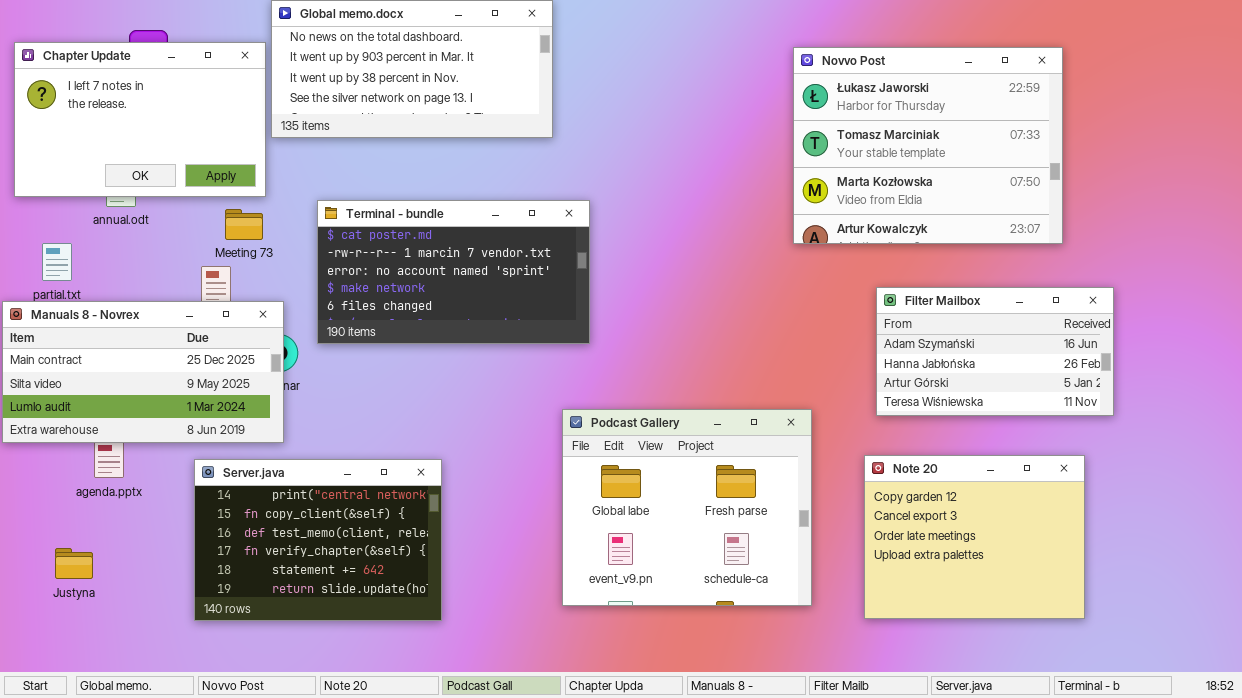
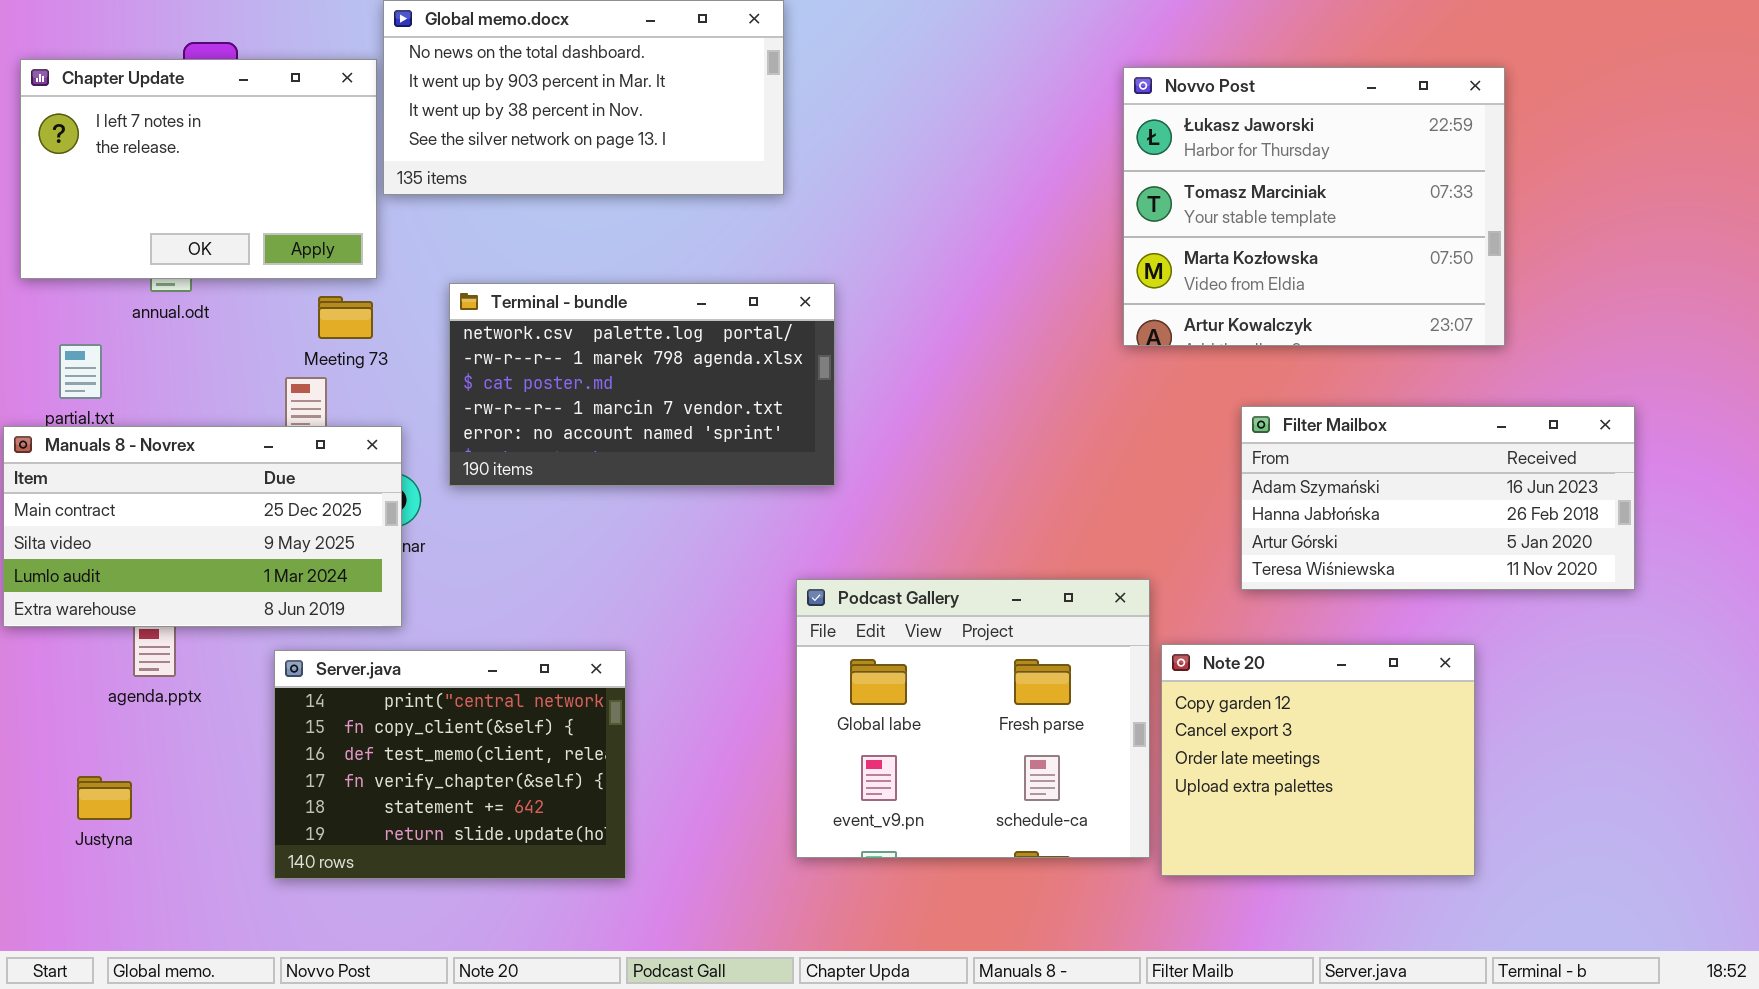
Terminal - bundle: [317,200,590,344] -> [449,283,835,486], scrolled up 2 rows
Filter Mailbox: [876,287,1114,416] -> [1241,406,1635,590], resized
Note 20: [864,455,1085,619] -> [1161,644,1475,876], moved

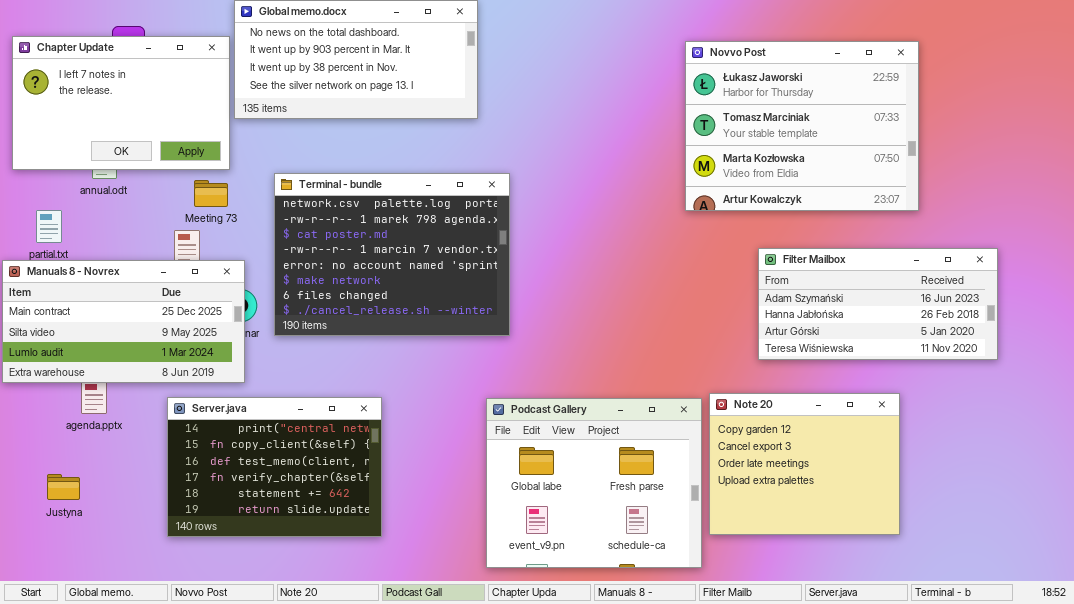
Terminal - bundle: [449,283,835,486] -> [274,173,510,336], resized
Podcast Gallery: [796,579,1150,858] -> [486,398,702,568], moved

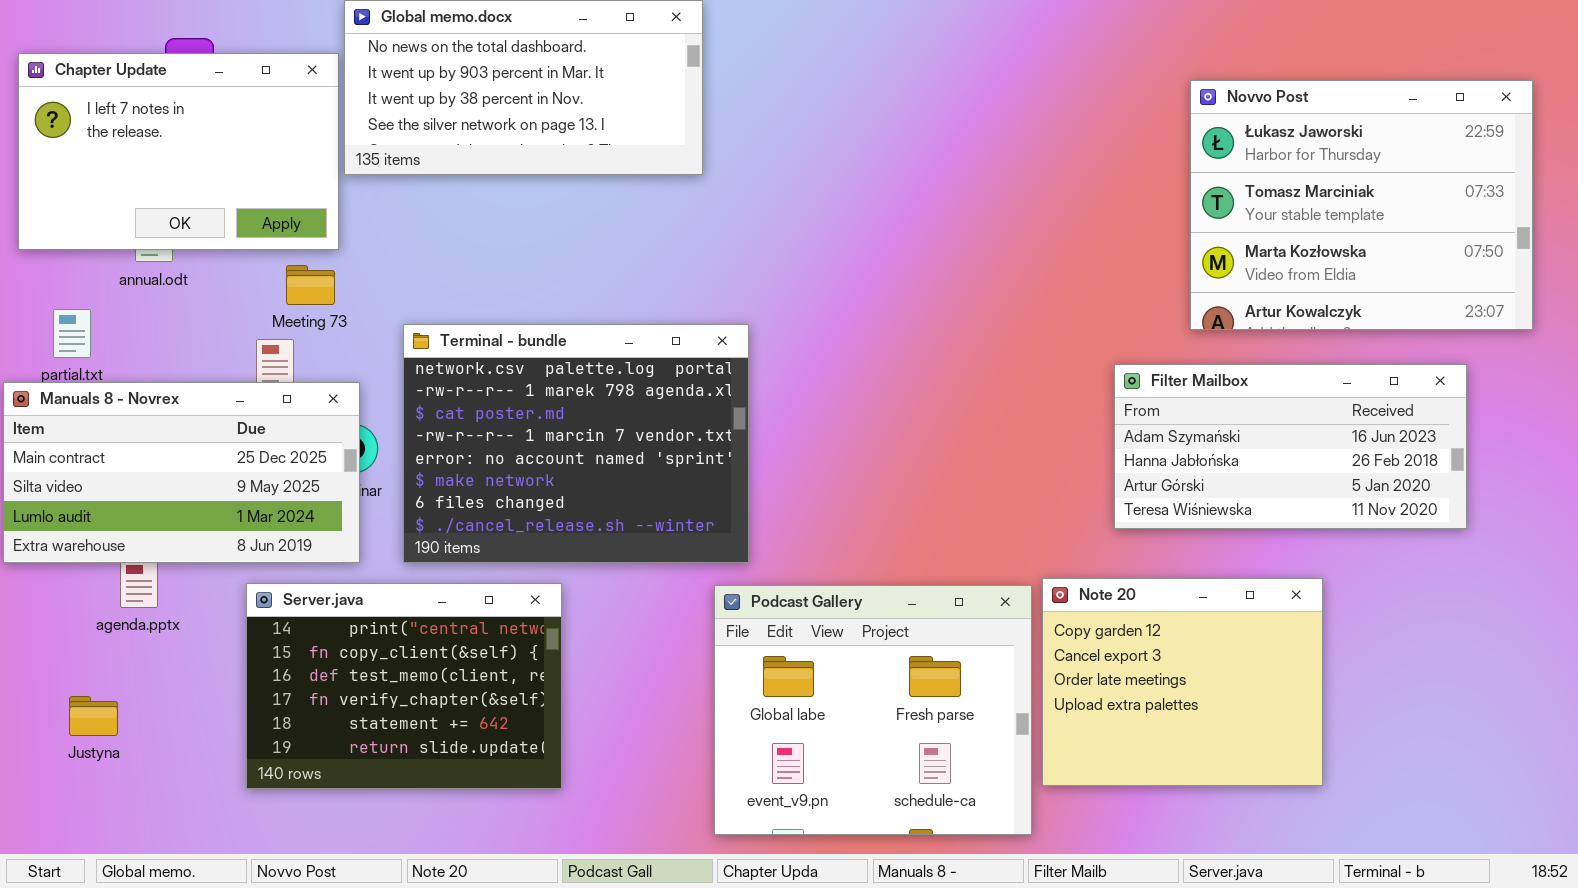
Novvo Post: [685,41,919,211] -> [1190,80,1533,330], moved
Terminal - bundle: [274,173,510,336] -> [403,324,749,563], moved

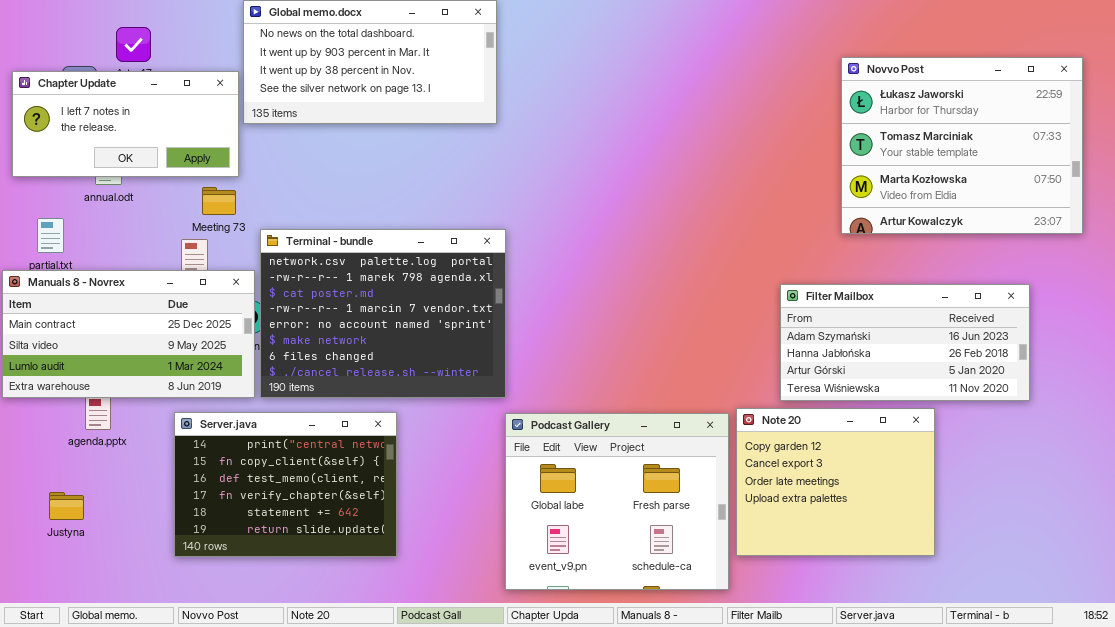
Chapter Update: [18,53,339,250] -> [12,71,239,177], resized
Terminal - bundle: [403,324,749,563] -> [260,229,506,398], moved
Filter Mailbox: [1114,364,1467,529] -> [780,284,1030,401], moved

